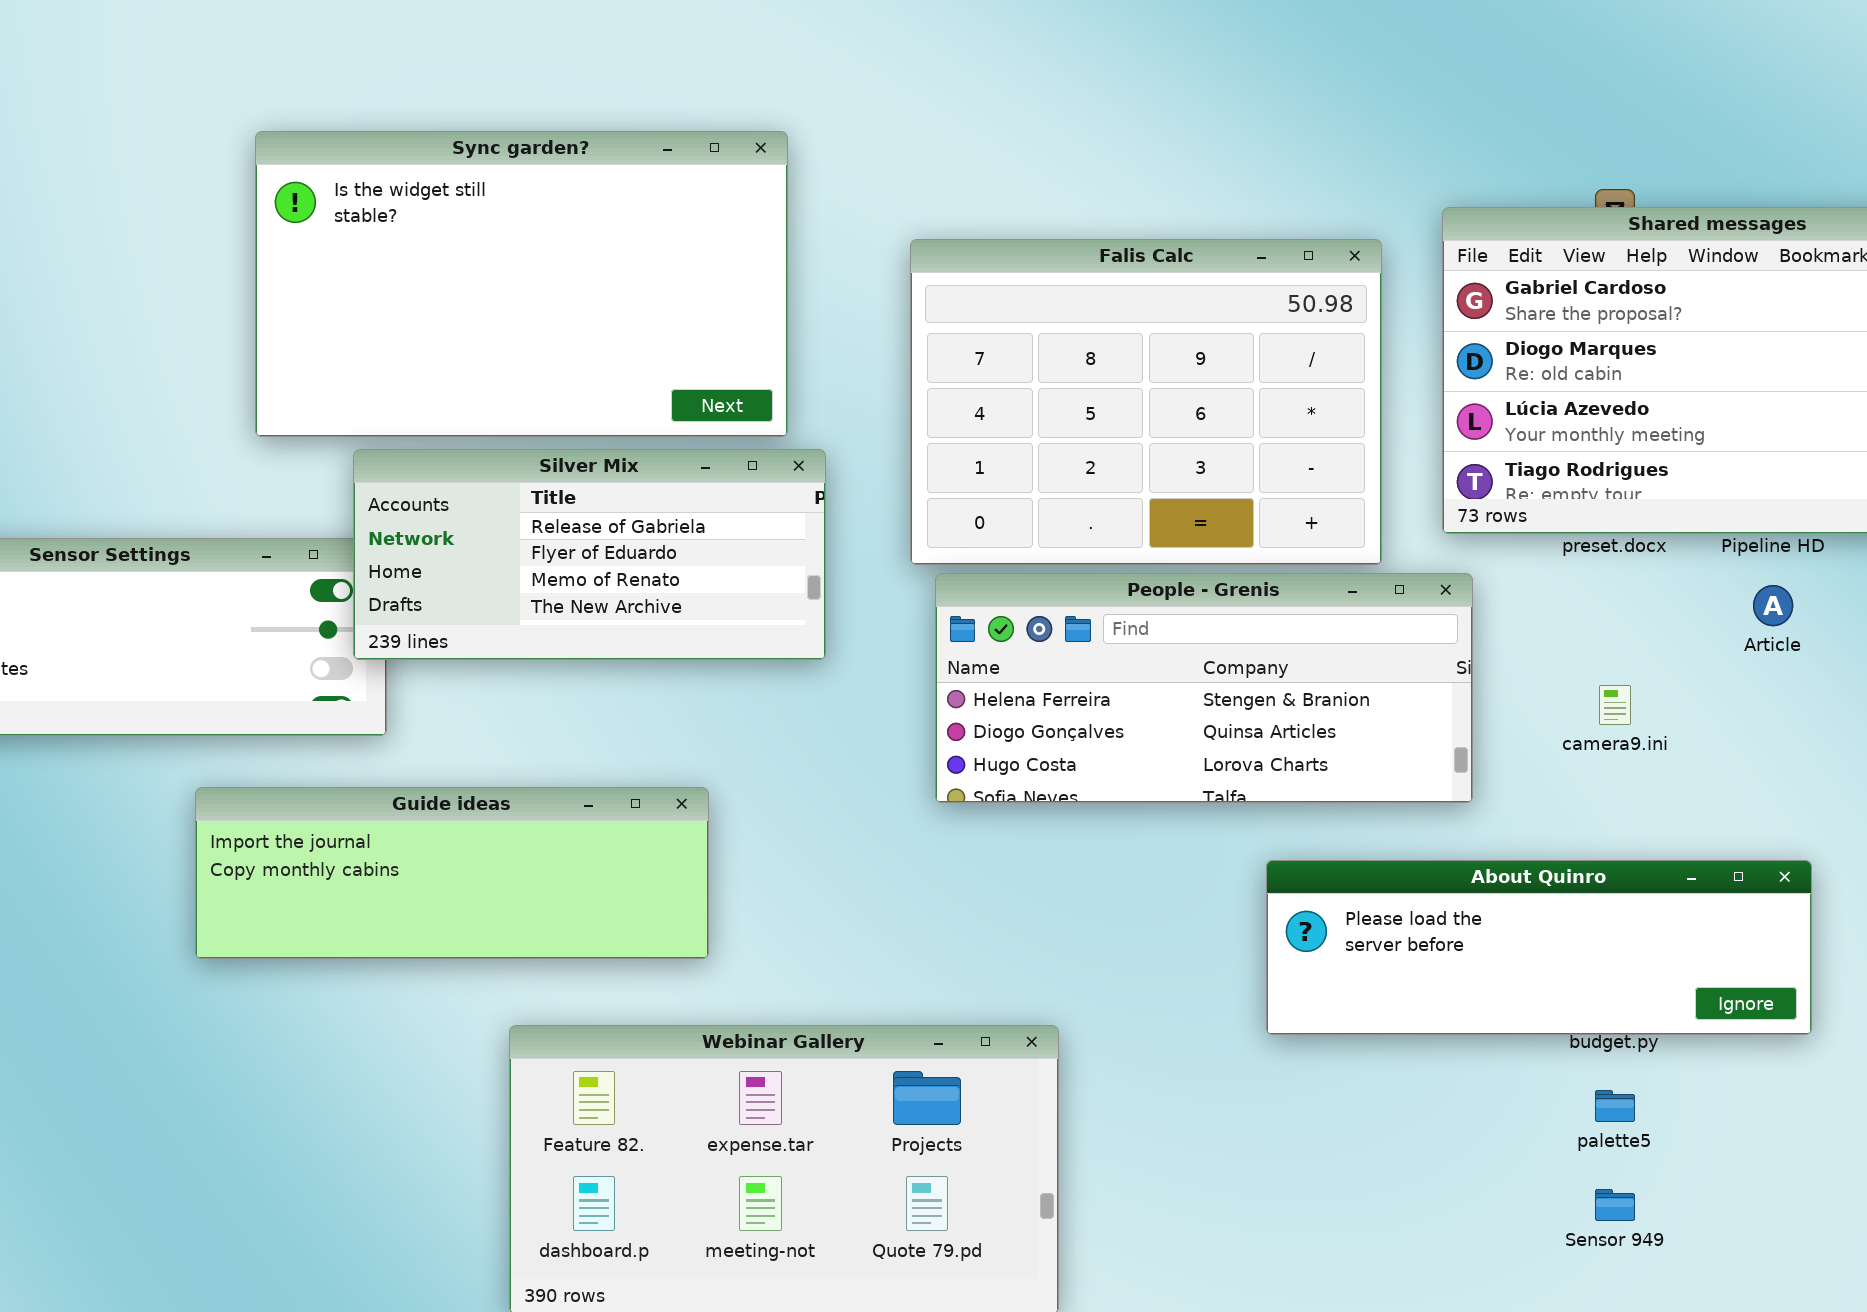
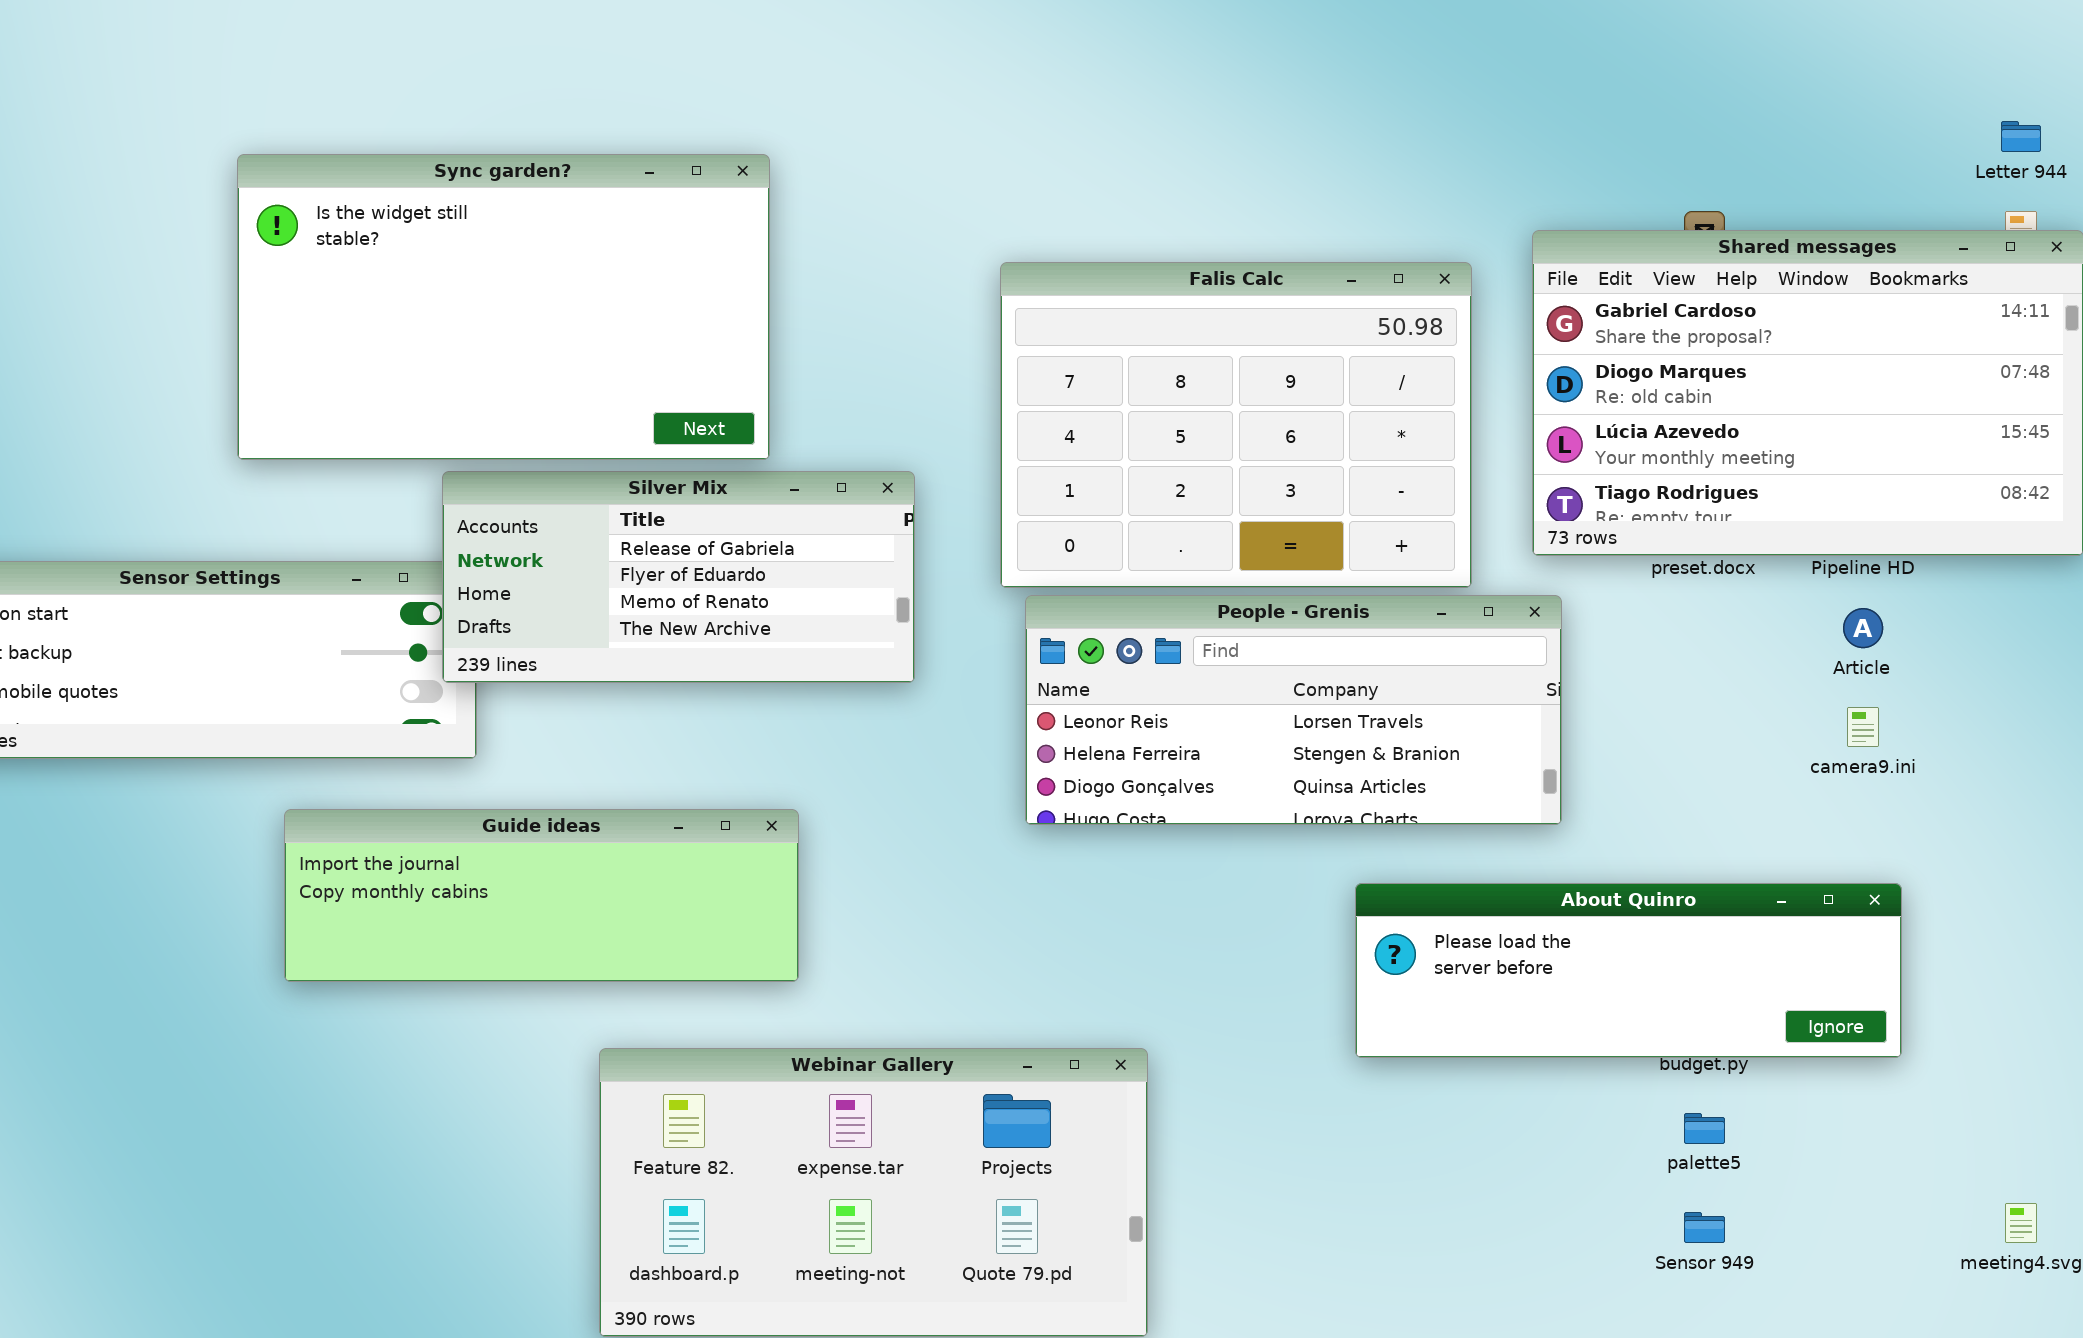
Sync garden?: [255,131,788,437] -> [237,154,770,460], moved
People - Grenis: [935,573,1473,803] -> [1025,595,1562,825], scrolled up 1 row
camera9.ini: [1599,685,1631,725] -> [1847,707,1879,747], moved

